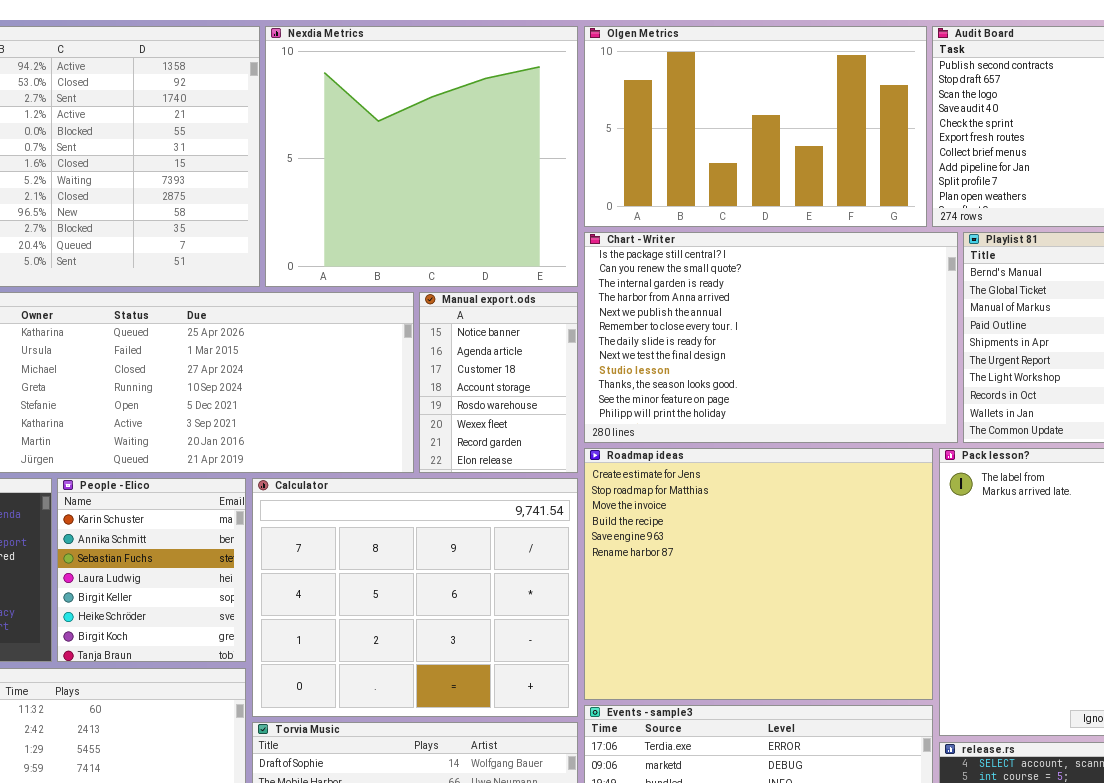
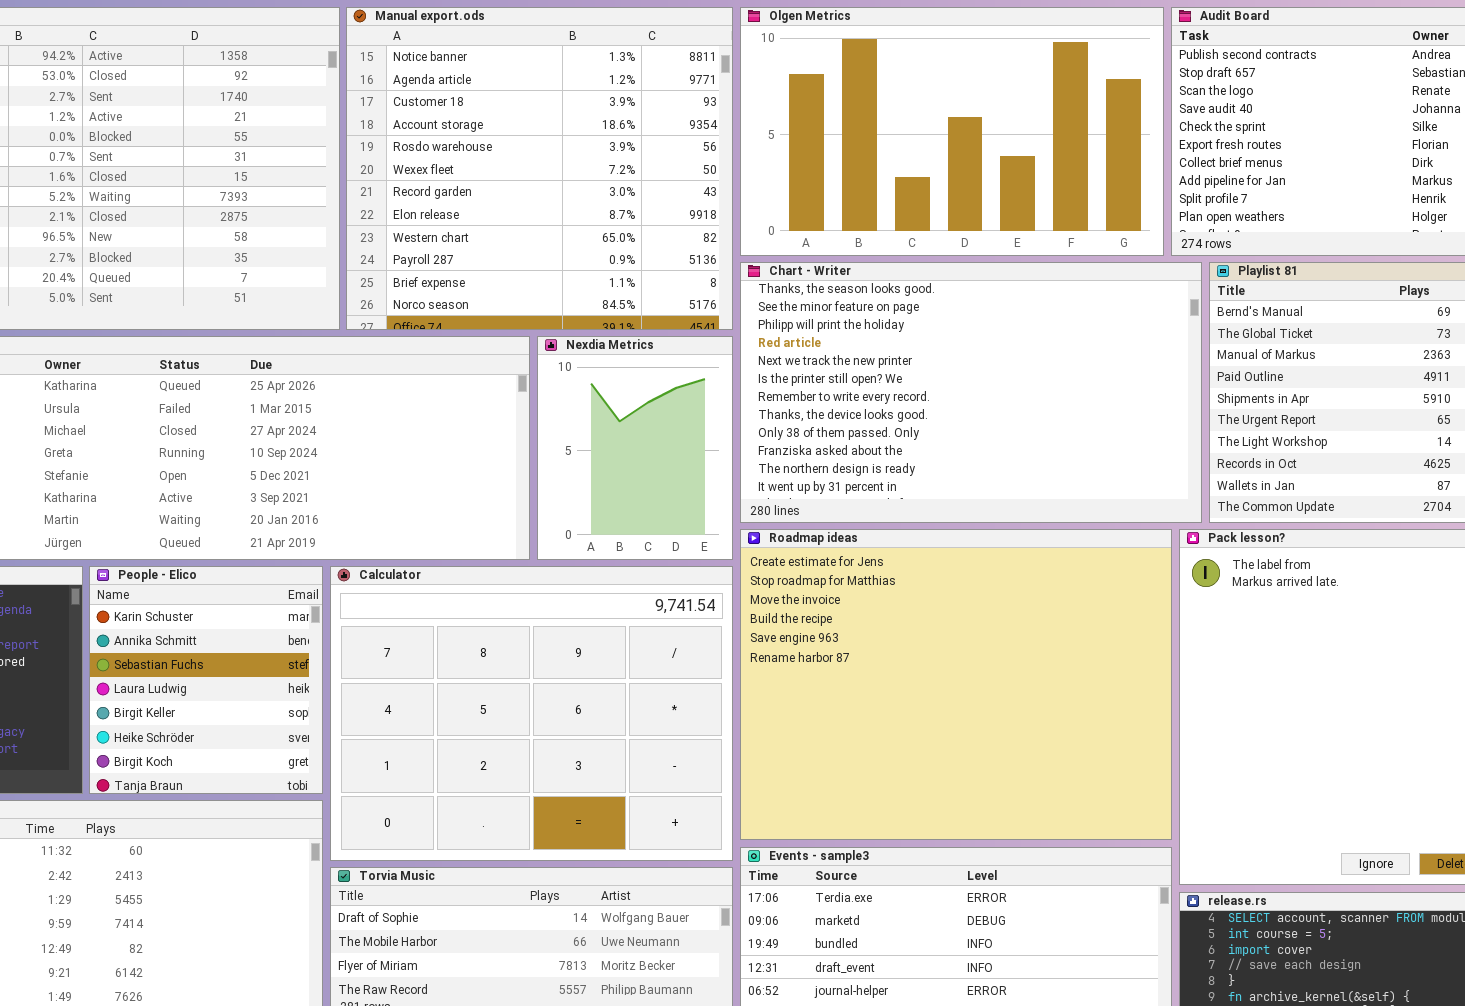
Nexdia Metrics: [265,26,578,287] -> [537,336,733,560], moved, resized
Chart - Writer: [584,232,958,443] -> [740,262,1202,523], scrolled down 9 rows
Manual export.ods: [419,292,578,473] -> [346,7,733,330], moved, resized

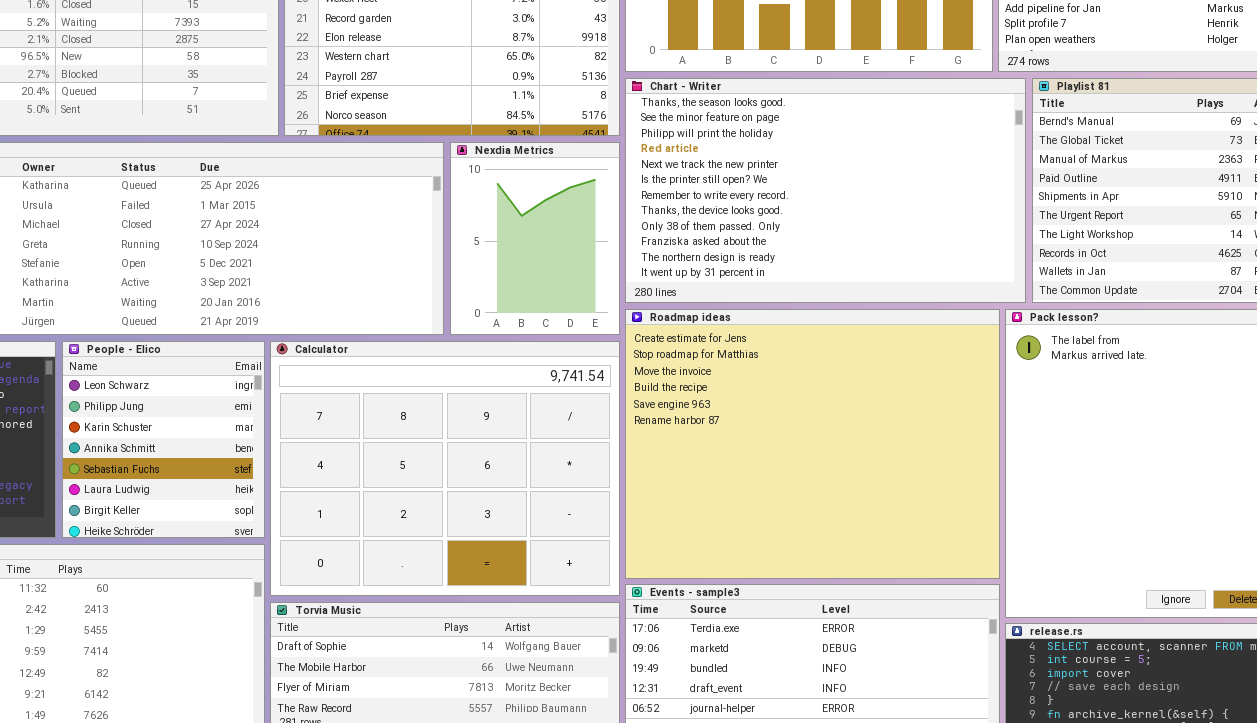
People - Elico: [89,566,323,794] -> [62,341,265,538], scrolled up 2 rows

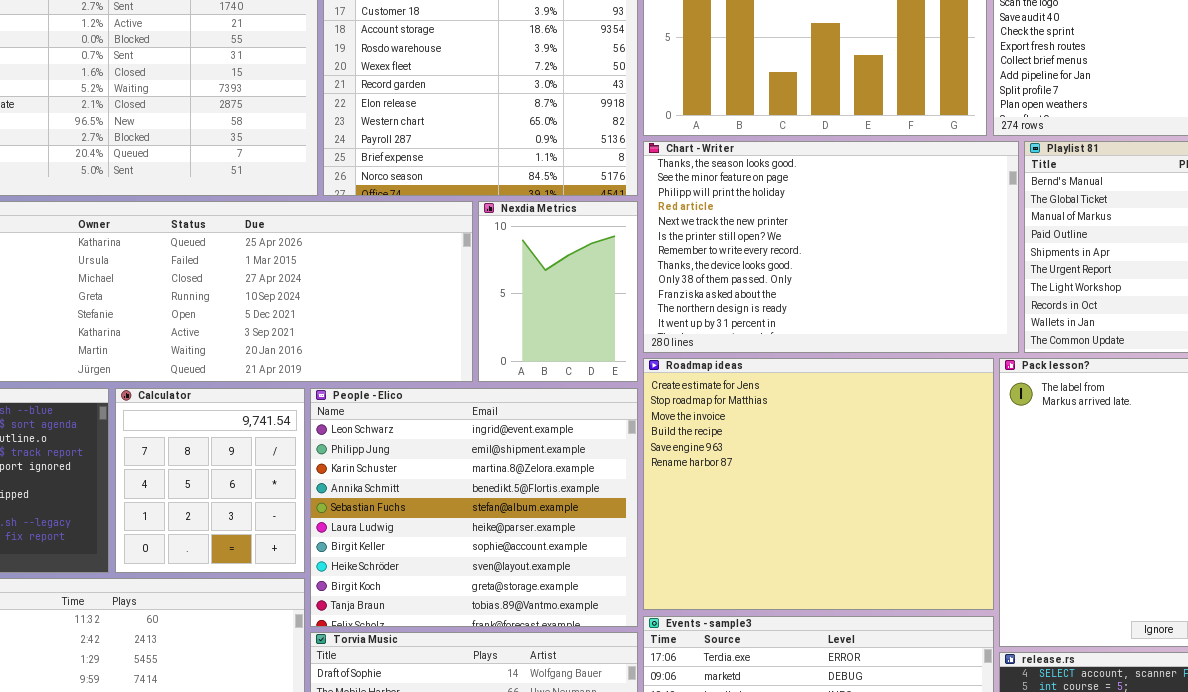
People - Elico: [62,341,265,538] -> [310,388,638,627], moved, resized
Calculator: [270,341,620,596] -> [115,388,305,573], moved, resized

